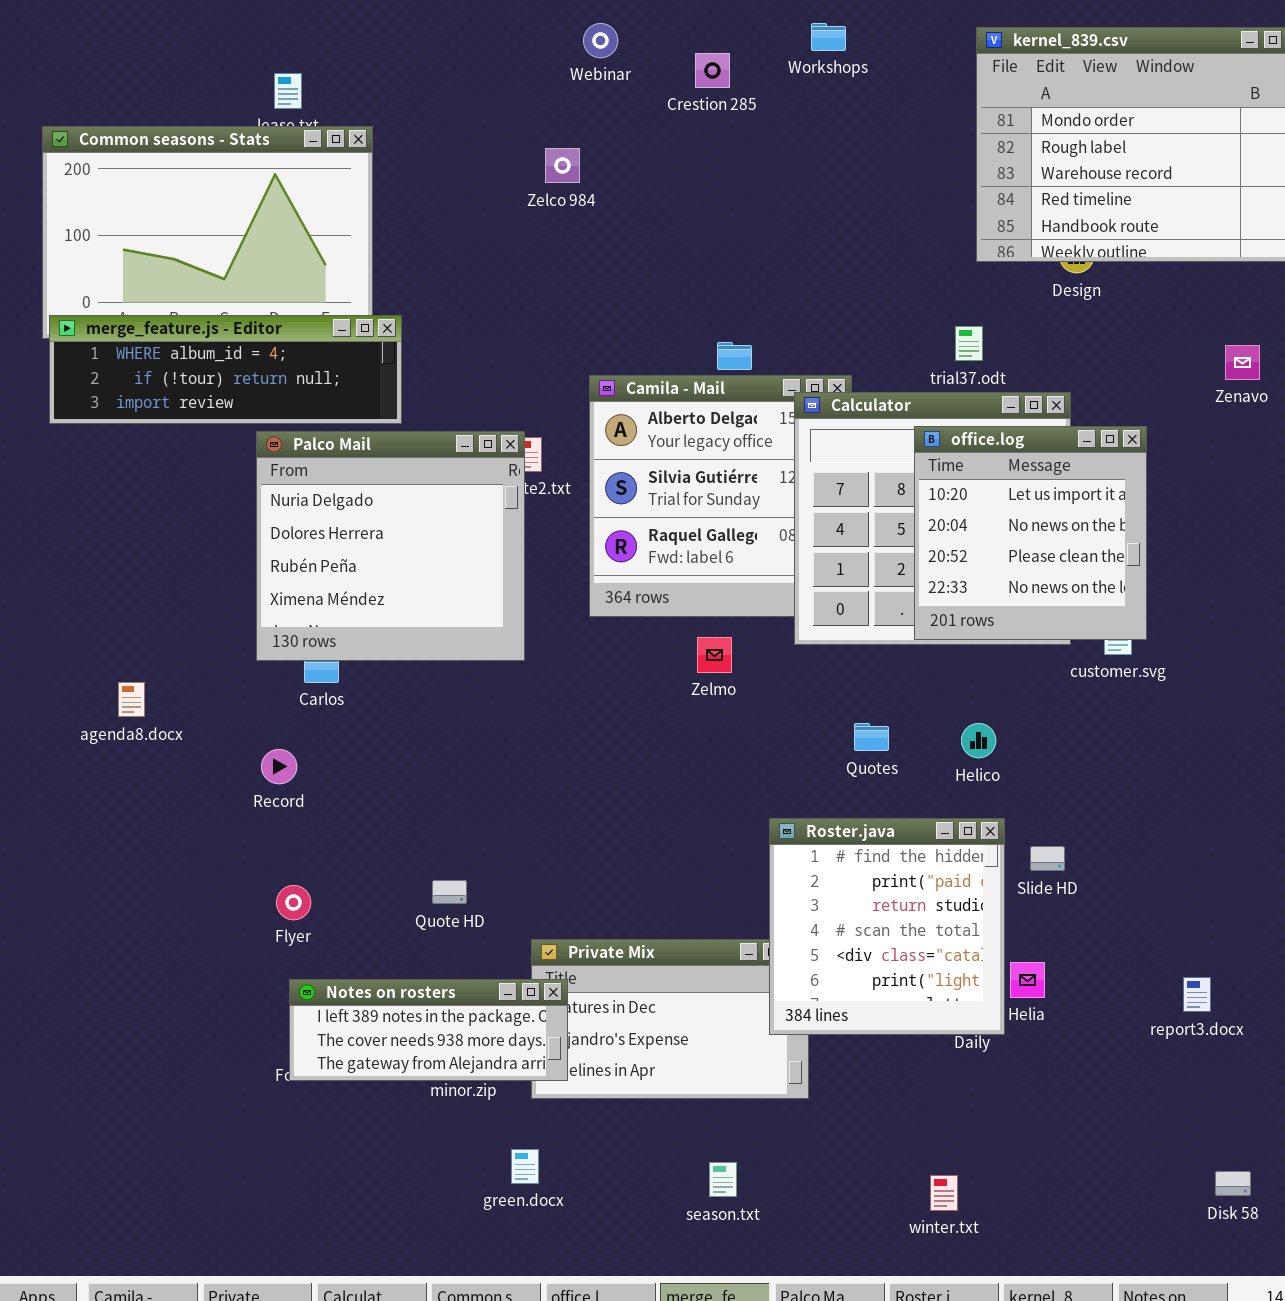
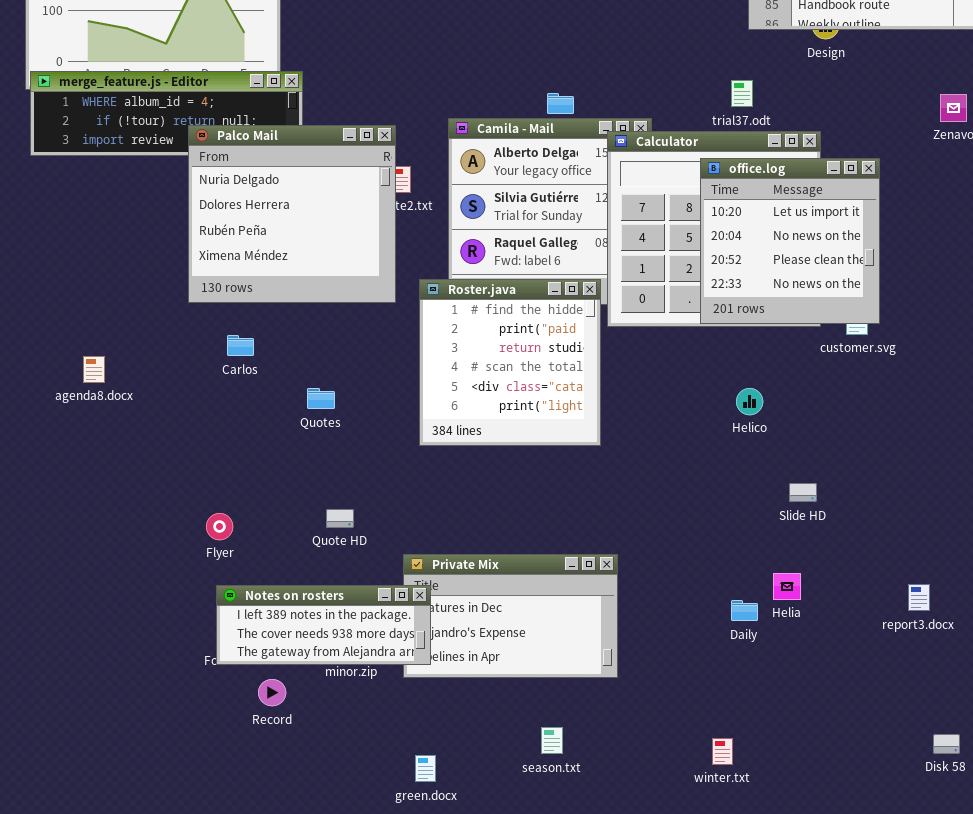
Palco Mail: [256,431,525,661] -> [188,125,396,303], moved
Quotes: [854,723,889,751] -> [307,388,335,409], moved
Record: [261,749,297,784] -> [258,679,286,706], moved
Roster.java: [769,818,1005,1035] -> [419,279,601,446], moved
green.docx: [511,1149,539,1184] -> [415,755,436,782], moved

